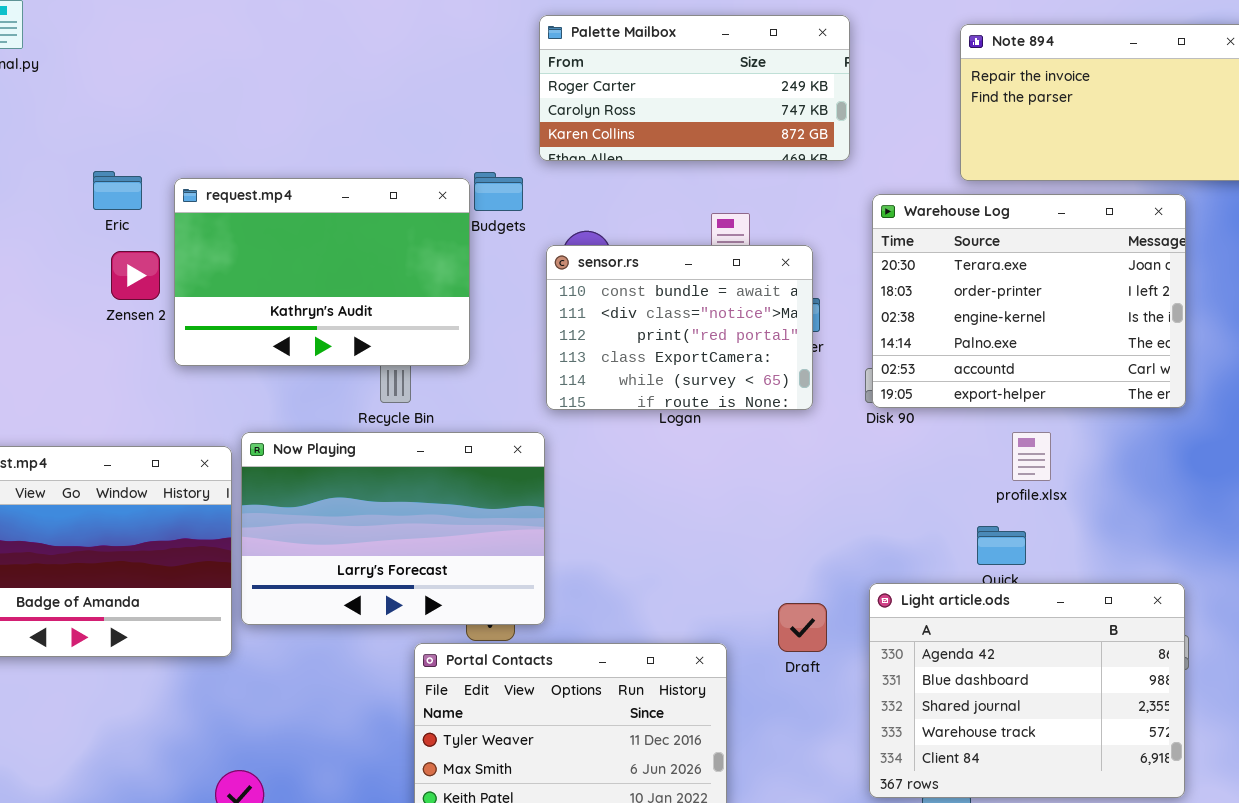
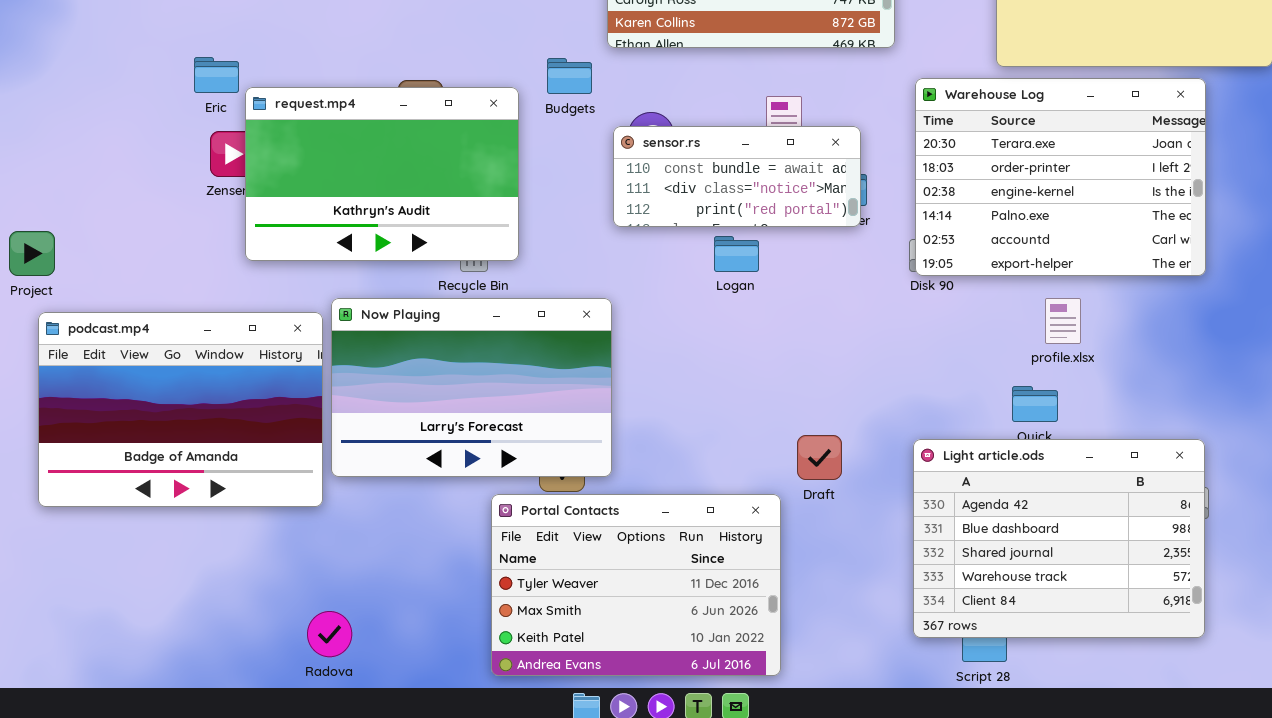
request.mp4: [174,178,470,366] -> [245,87,519,261], moved
sensor.rs: [546,245,813,410] -> [613,126,861,227], resized
Draft: [778,603,827,652] -> [797,435,842,480], moved

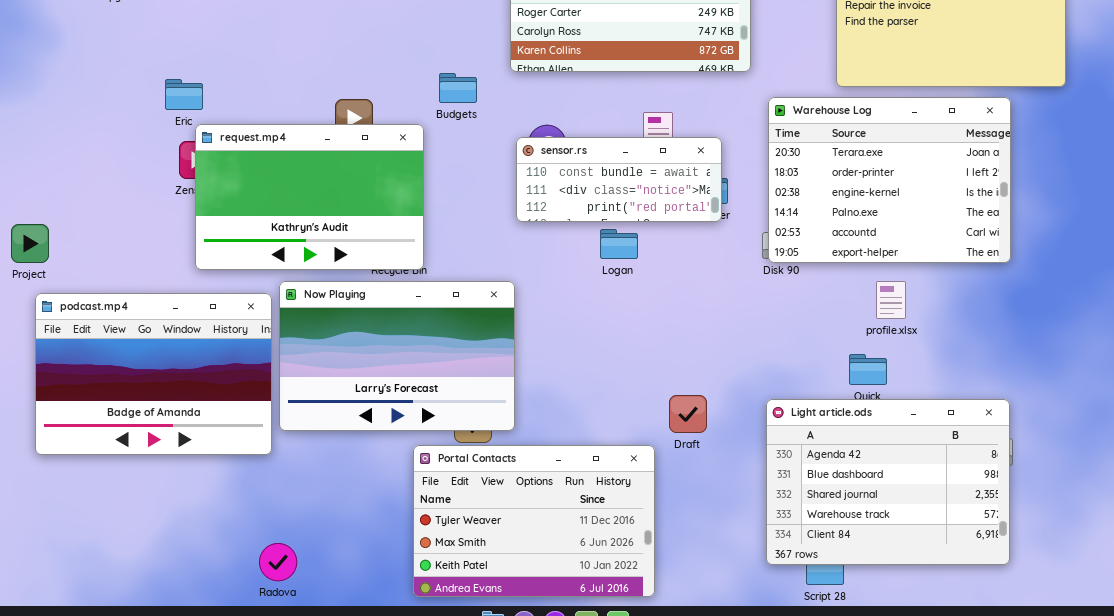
Budgets: [547,58,592,94] -> [439,73,477,103], moved
request.mp4: [245,87,519,261] -> [195,124,424,270], moved

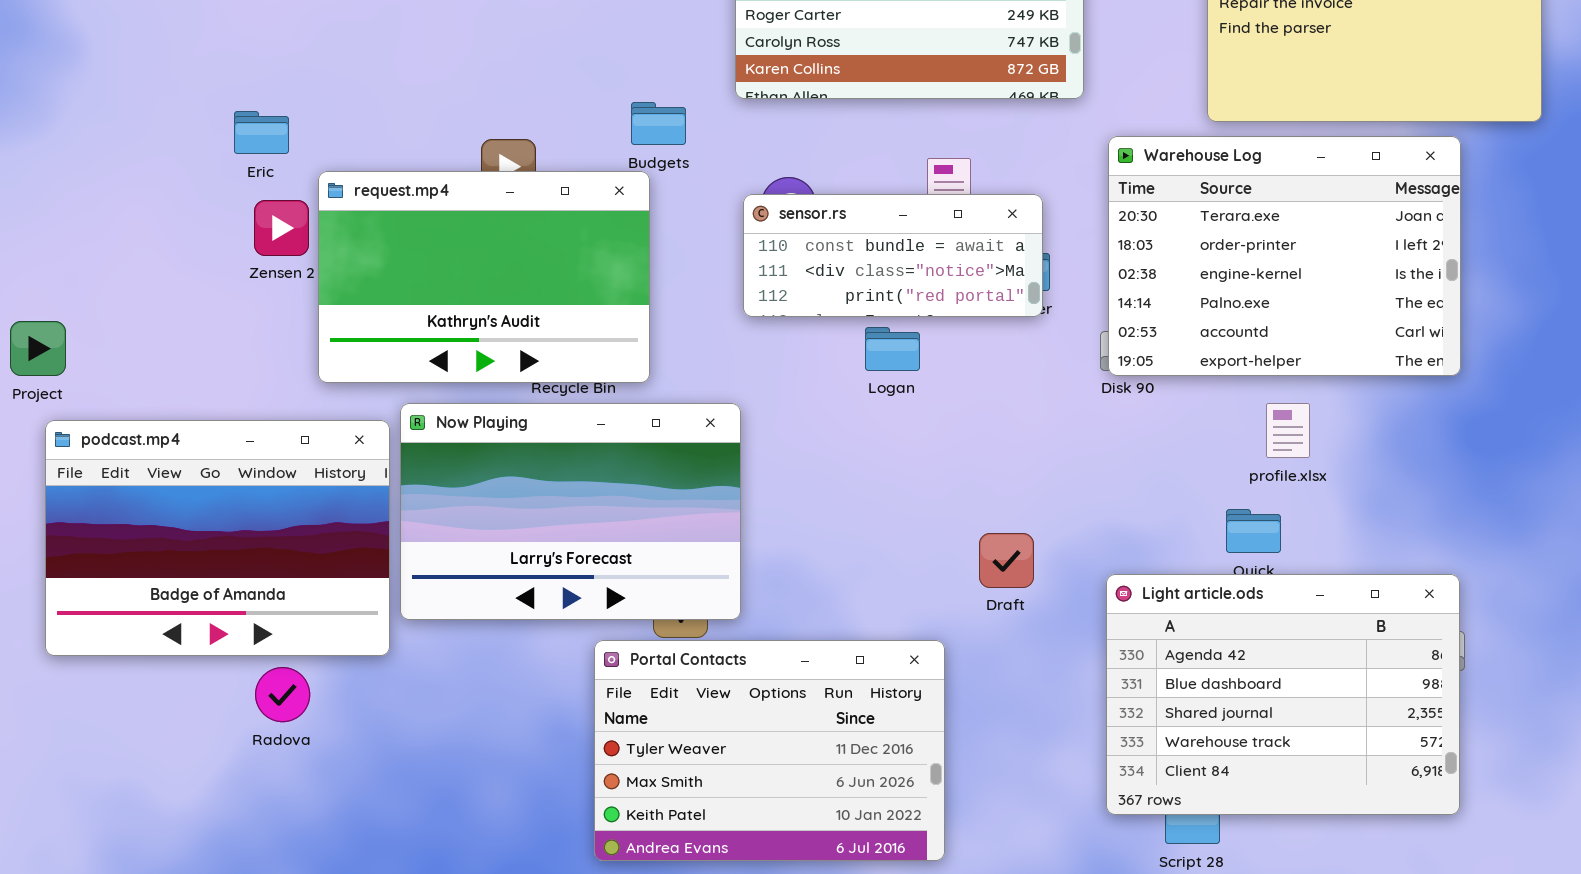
request.mp4: [195,124,424,270] -> [318,171,650,383], moved
Draft: [669,395,707,433] -> [979,533,1034,588], moved
Radova: [259,543,297,581] -> [255,667,310,722], moved

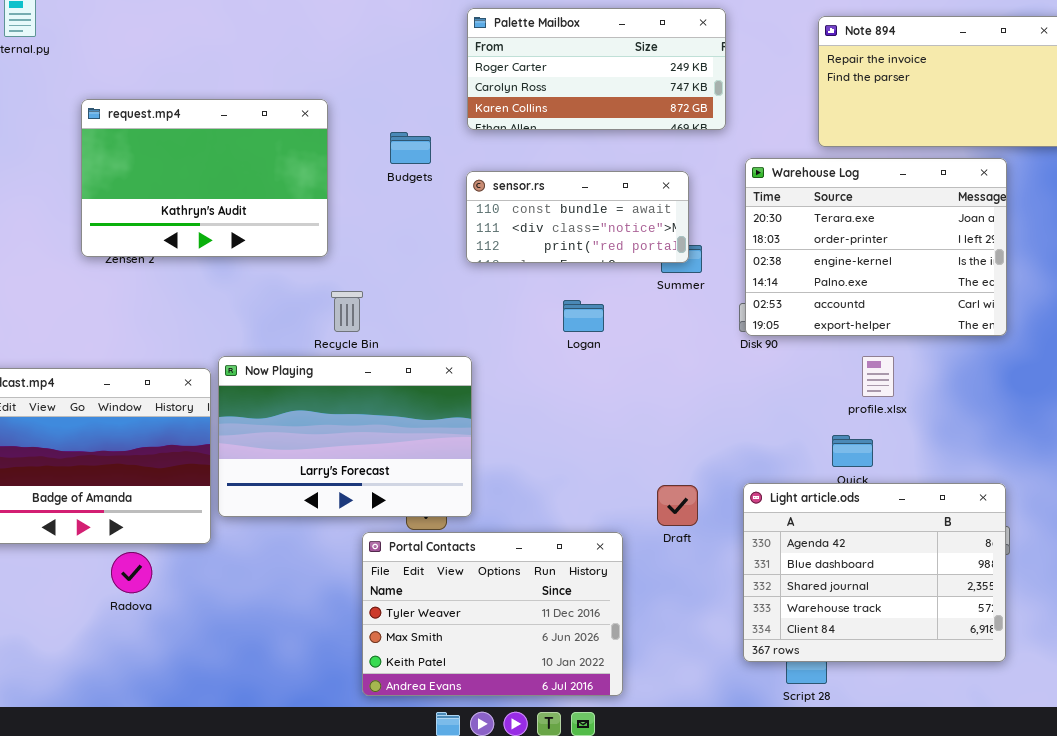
request.mp4: [318,171,650,383] -> [81,99,328,257], moved
sensor.rs: [743,194,1043,317] -> [466,171,689,263], moved
Draft: [979,533,1034,588] -> [657,485,698,526], moved

